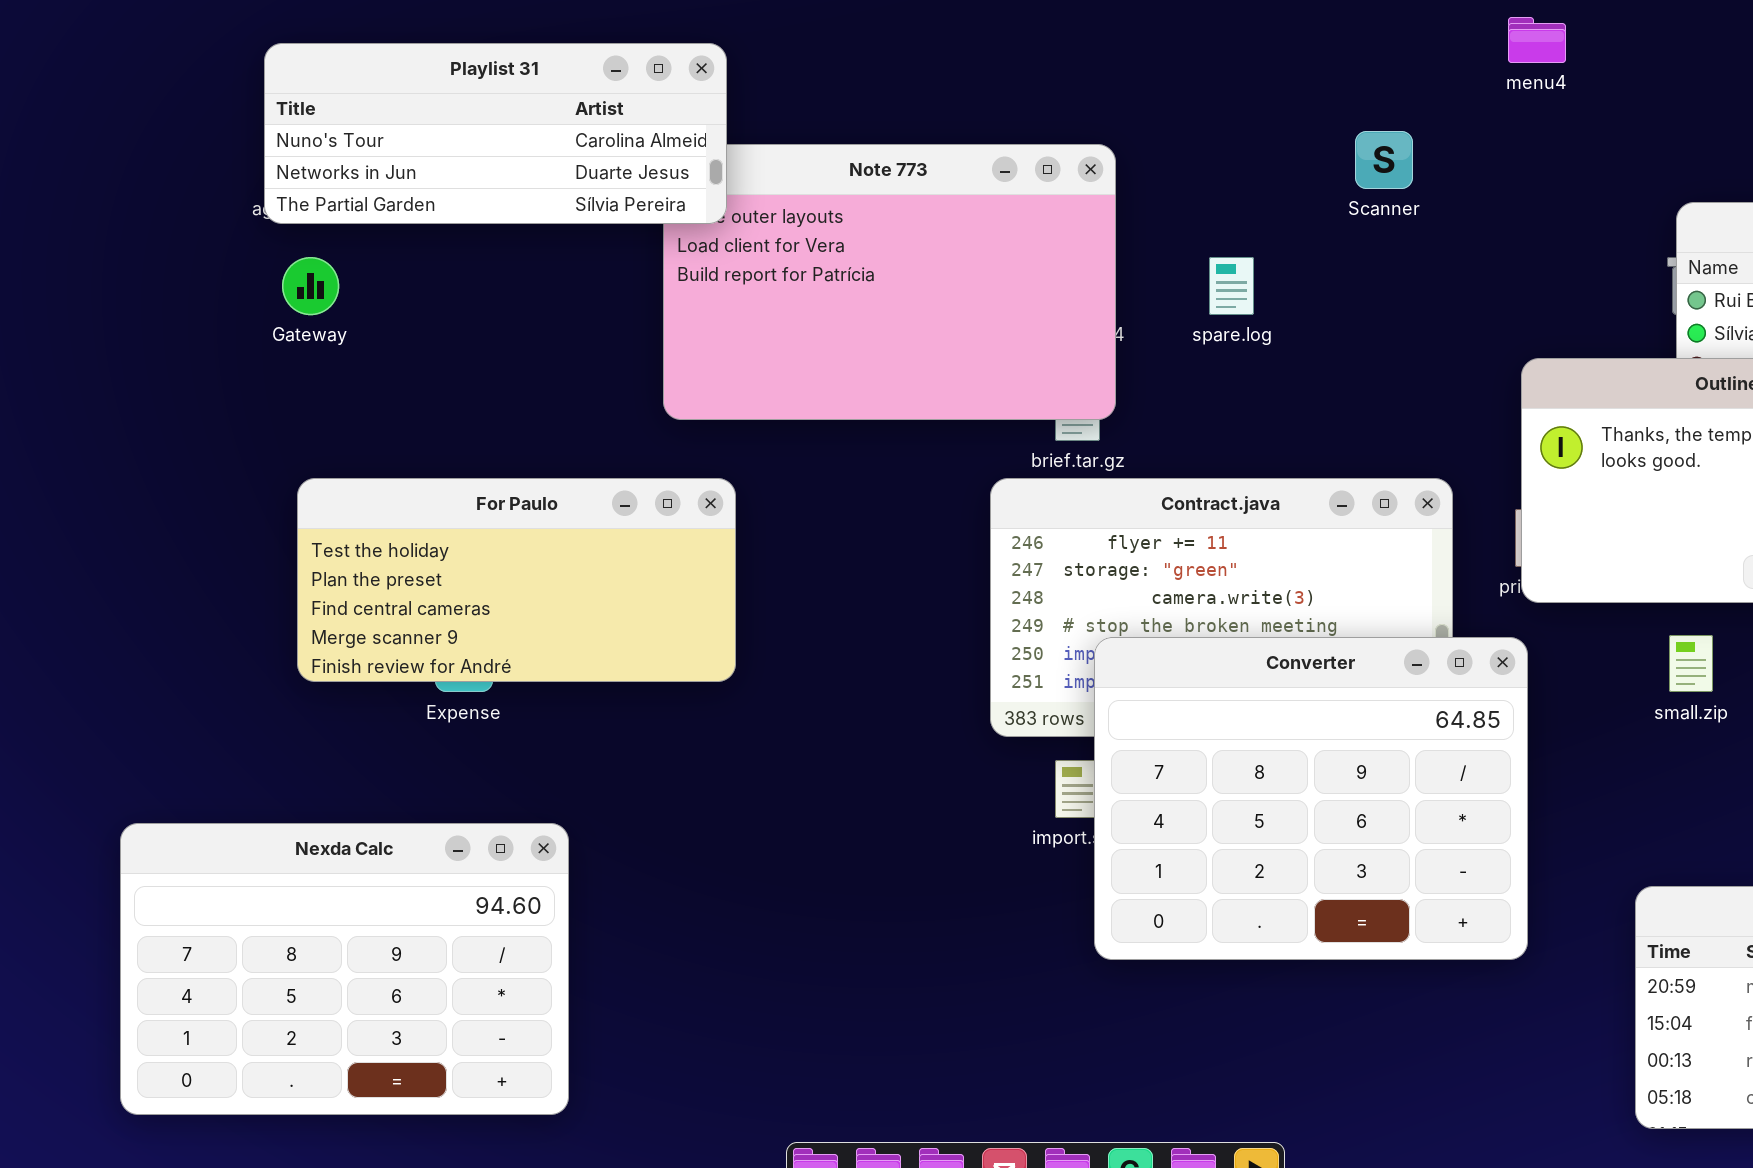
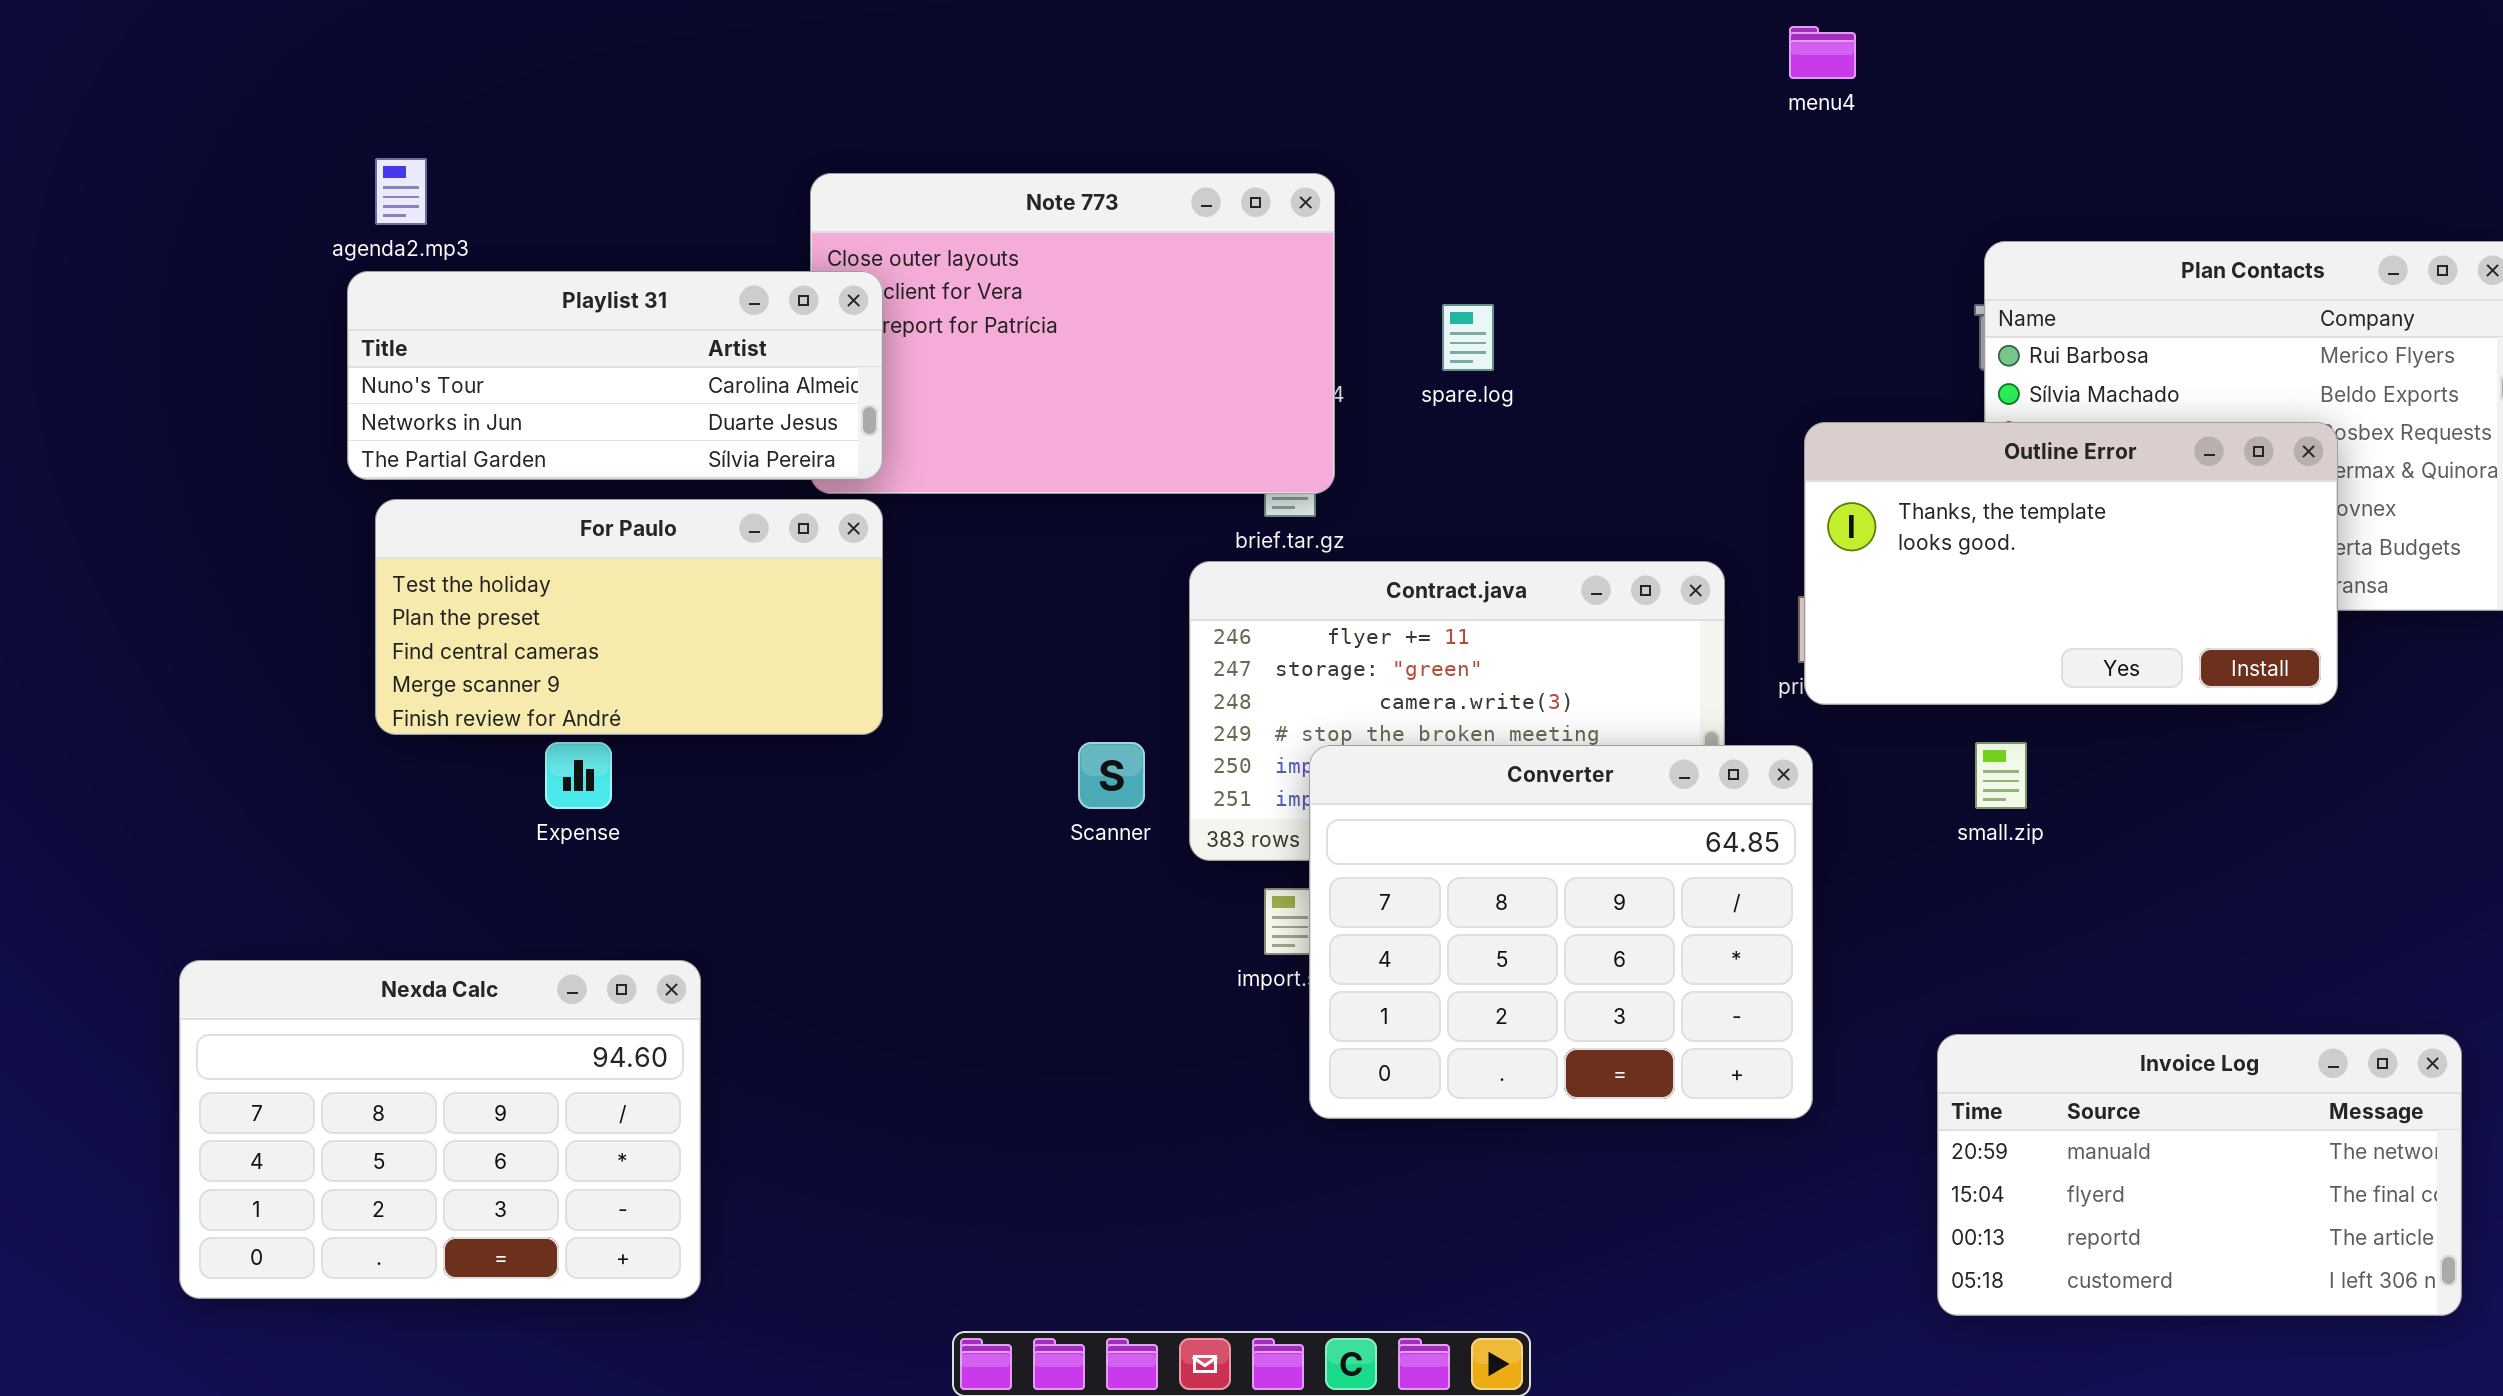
Playlist 31: [264,43,727,224] -> [347,271,883,480], moved
Scanner: [1355,131,1413,189] -> [1078,742,1145,809], moved
For Paulo: [297,478,736,682] -> [375,499,883,735], moved

